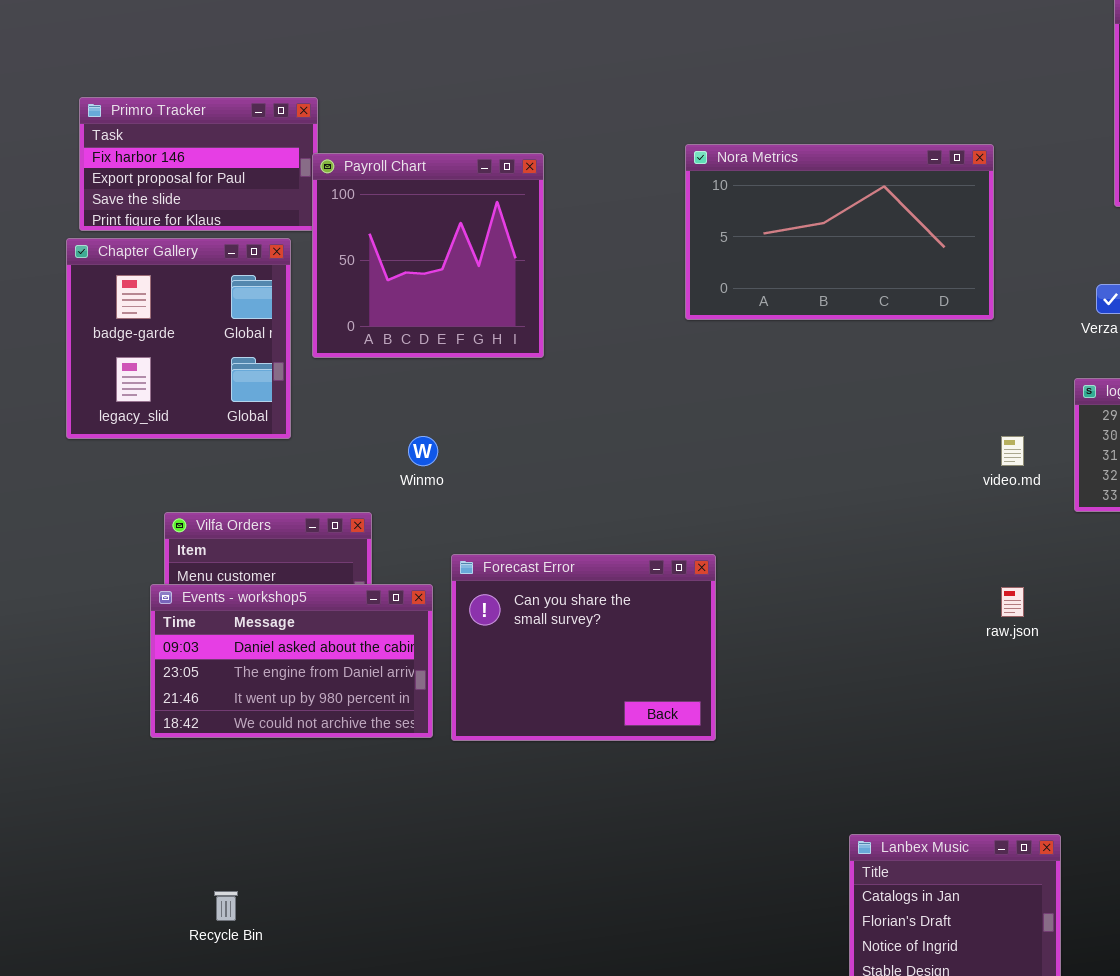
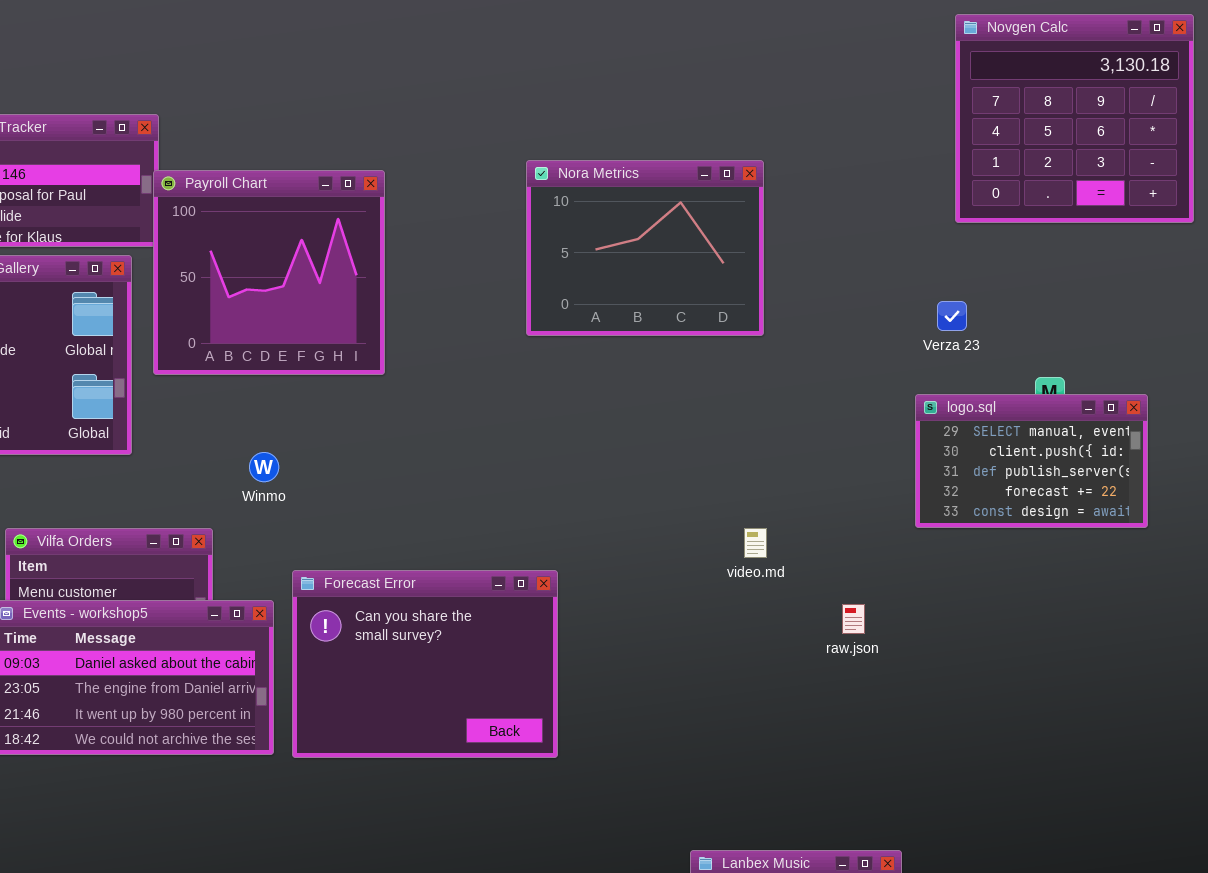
Nora Metrics: [685,144,994,320] -> [526,160,764,336], resized
video.md: [1001,436,1024,466] -> [744,528,767,558], moved

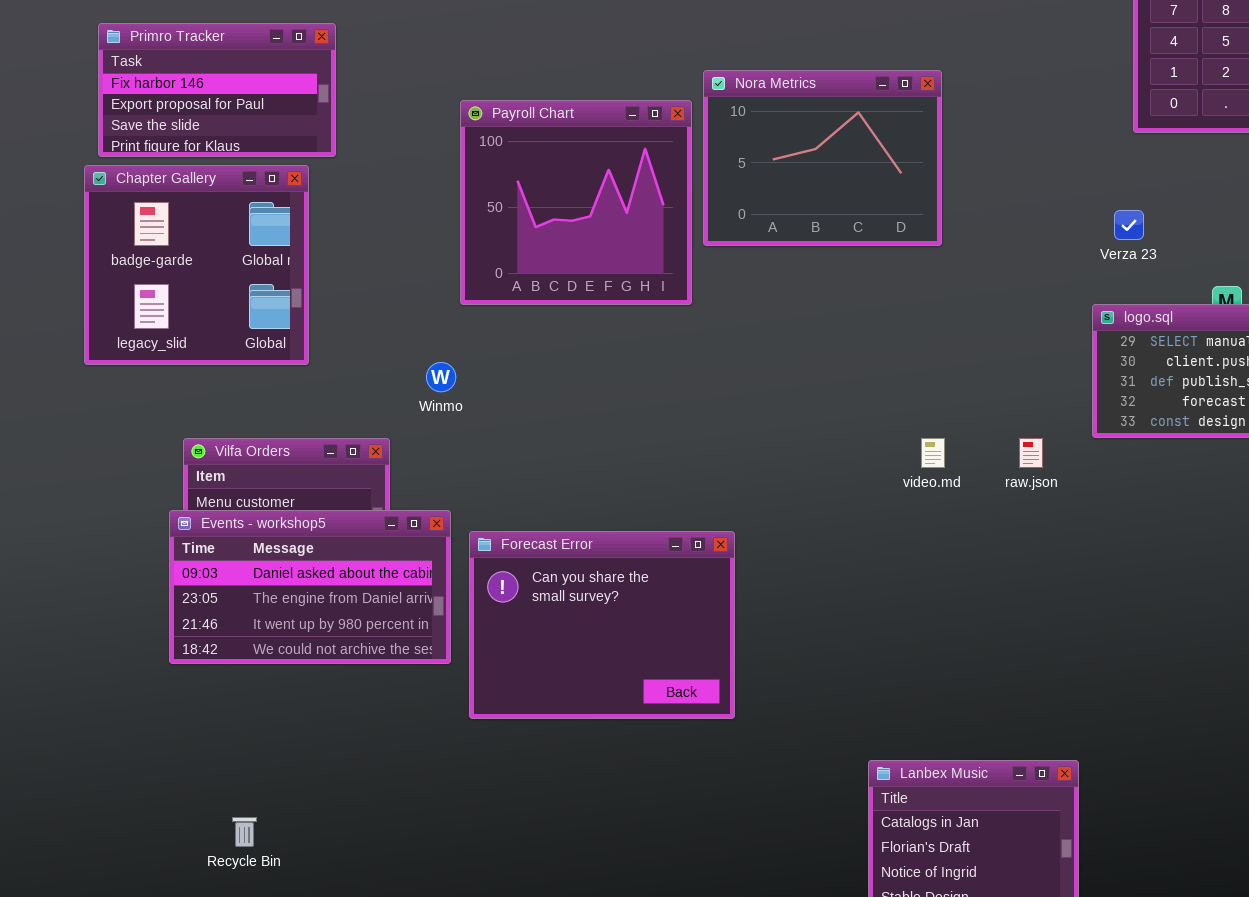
Payroll Chart: [153,170,385,375] -> [460,100,692,305], moved
Forecast Error: [292,570,558,758] -> [469,531,735,719], moved
raw.json: [842,604,865,634] -> [1019,438,1043,468], moved

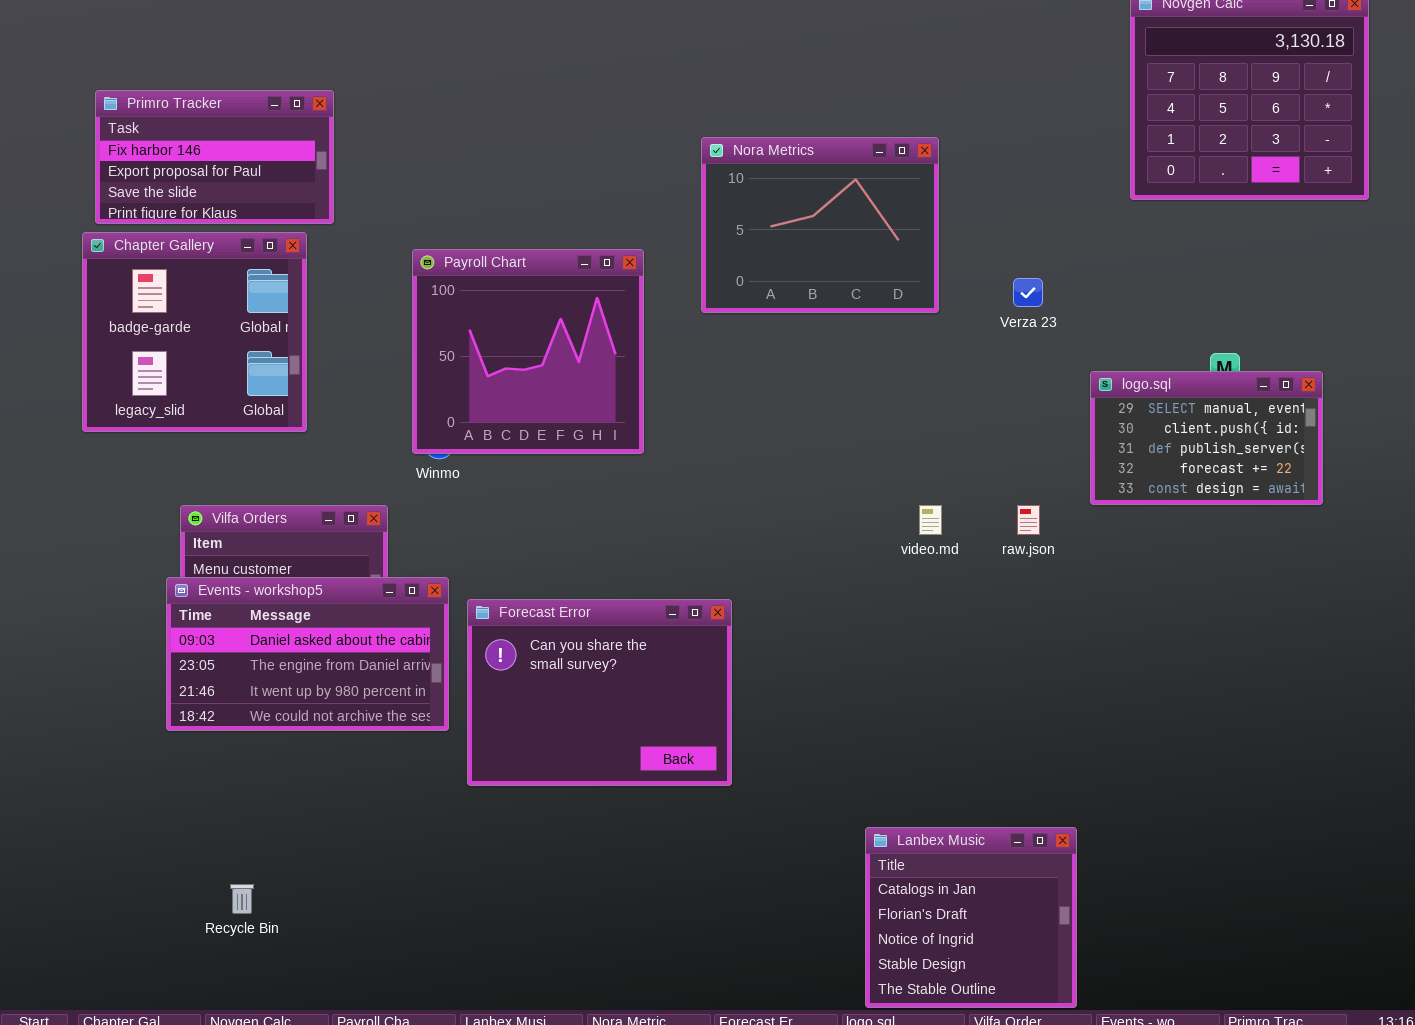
Payroll Chart: [460,100,692,305] -> [412,249,644,454], moved
Verza 23: [1114,210,1144,240] -> [1013,278,1043,307], moved

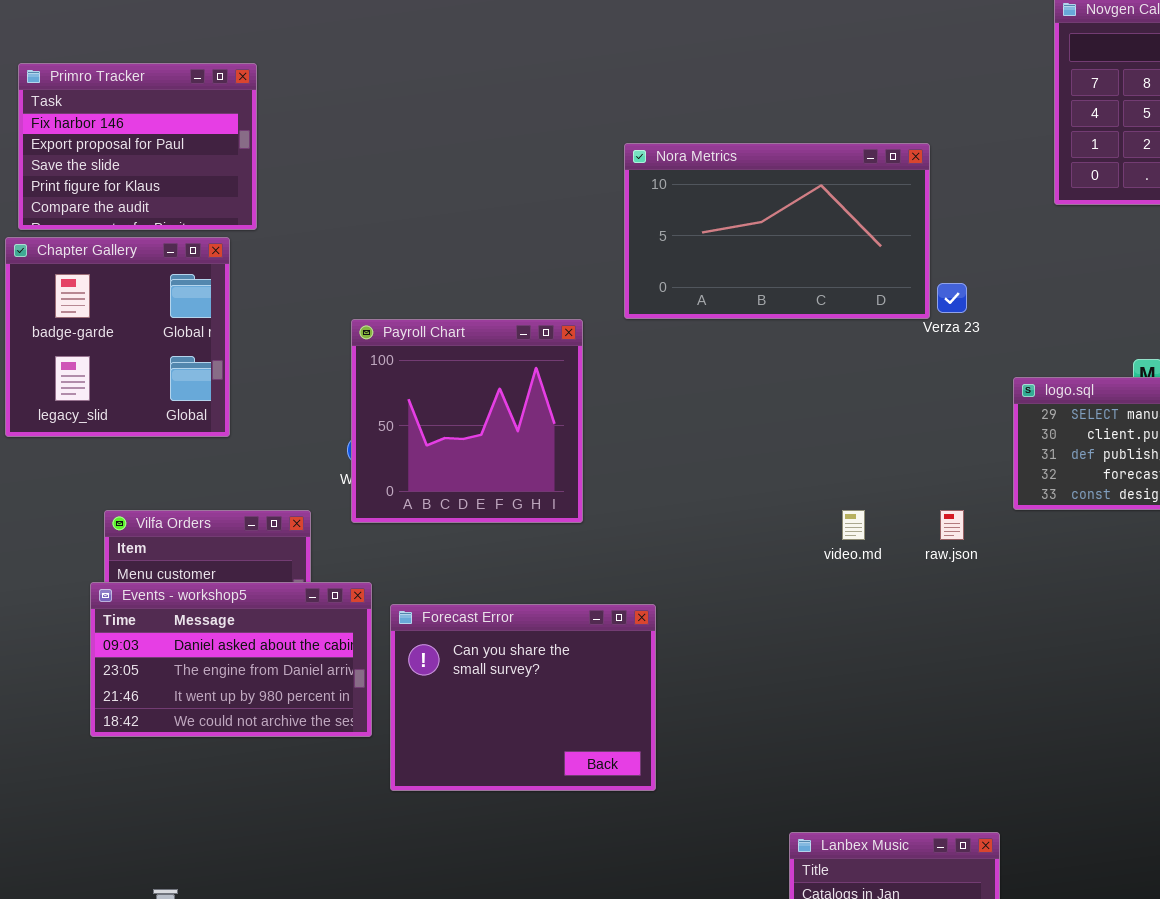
Primro Tracker: [95,90,334,224] -> [18,63,257,230], resized
Nora Metrics: [701,137,939,313] -> [624,143,930,319], resized
Payroll Chart: [412,249,644,454] -> [351,319,583,523], moved

